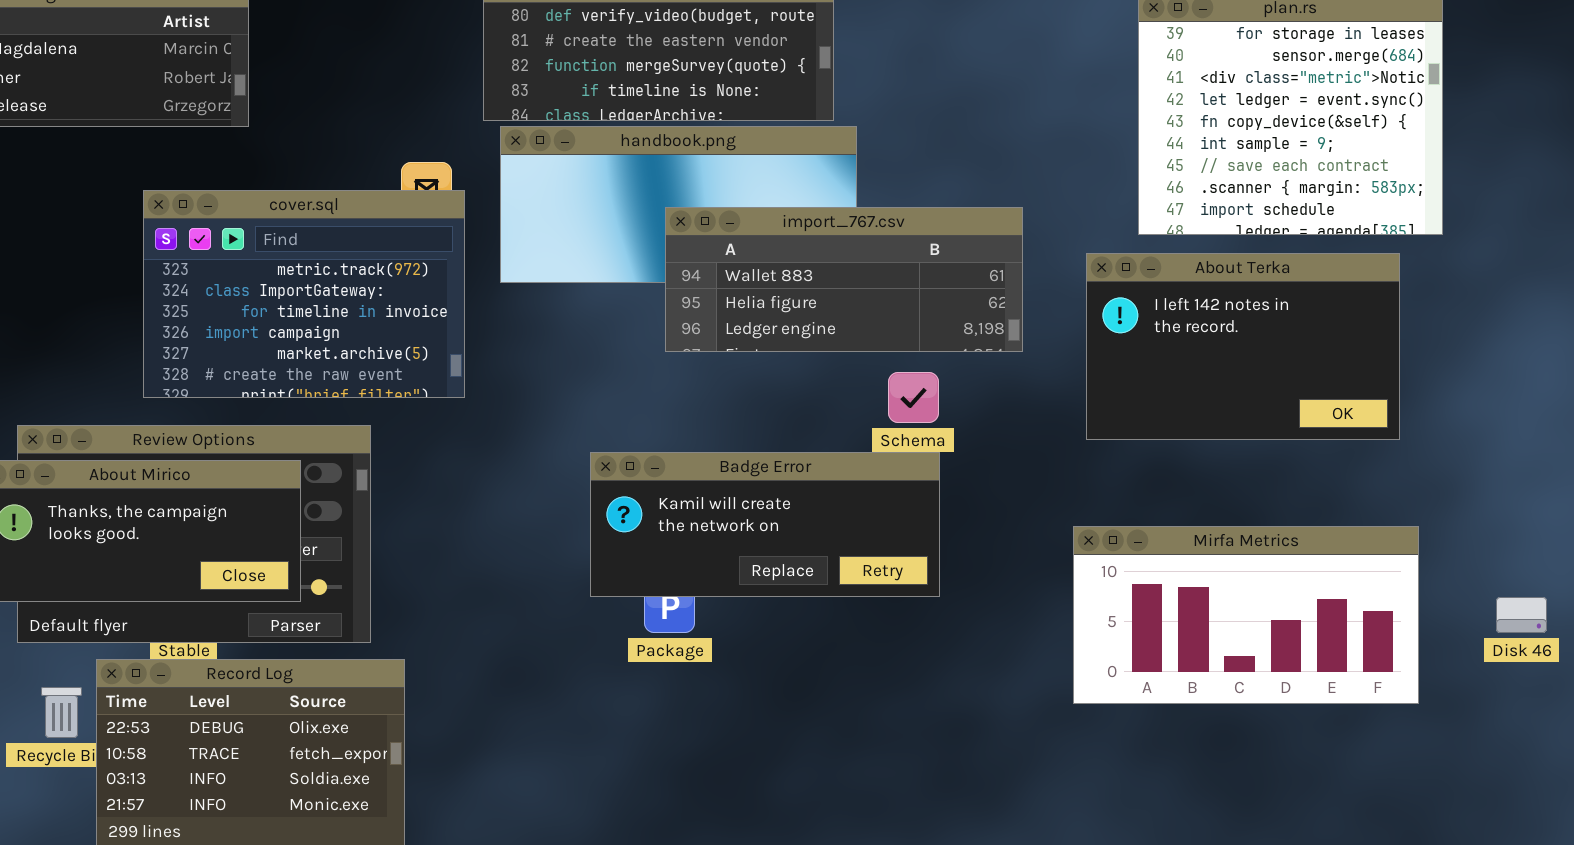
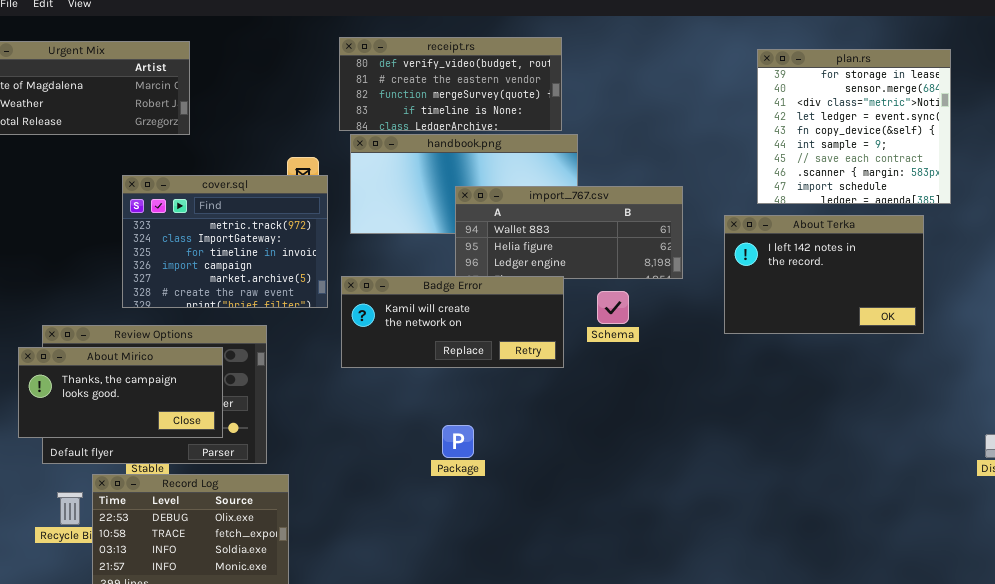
Badge Error: [590,452,940,597] -> [341,276,564,368], moved
Mirfa Metrics: [1073,526,1419,704] -> none, closed

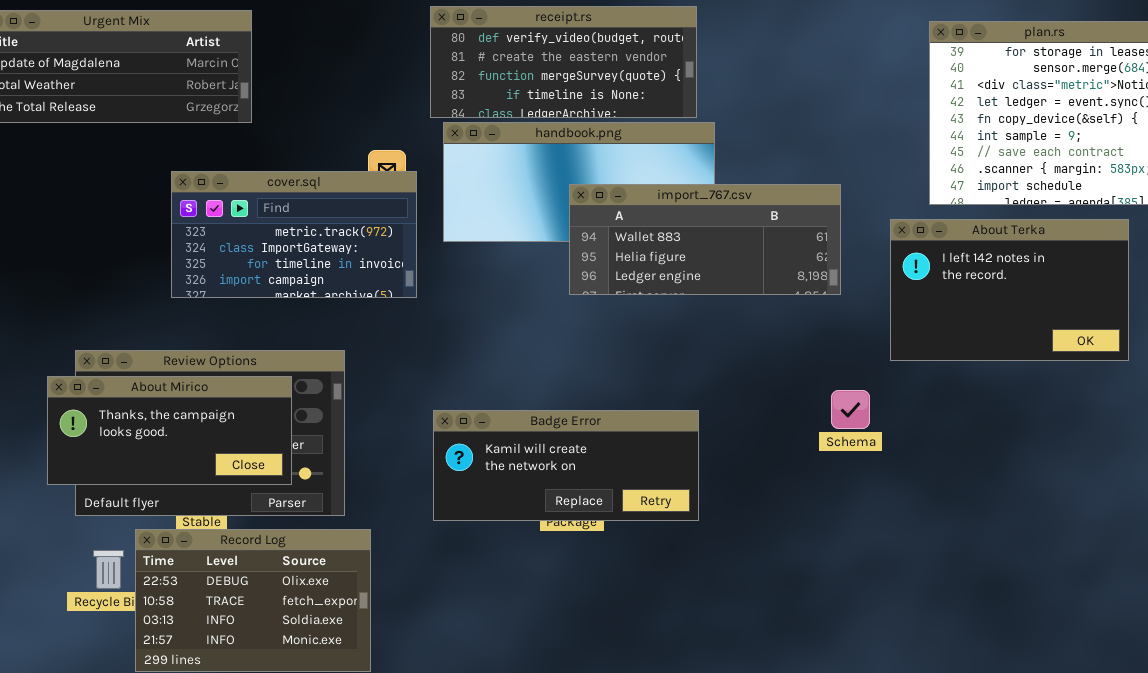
cover.sql: [122,175,328,308] -> [171,171,417,298], resized
Badge Error: [341,276,564,368] -> [433,410,699,521], moved
Schema: [597,291,629,324] -> [831,390,870,429], moved

